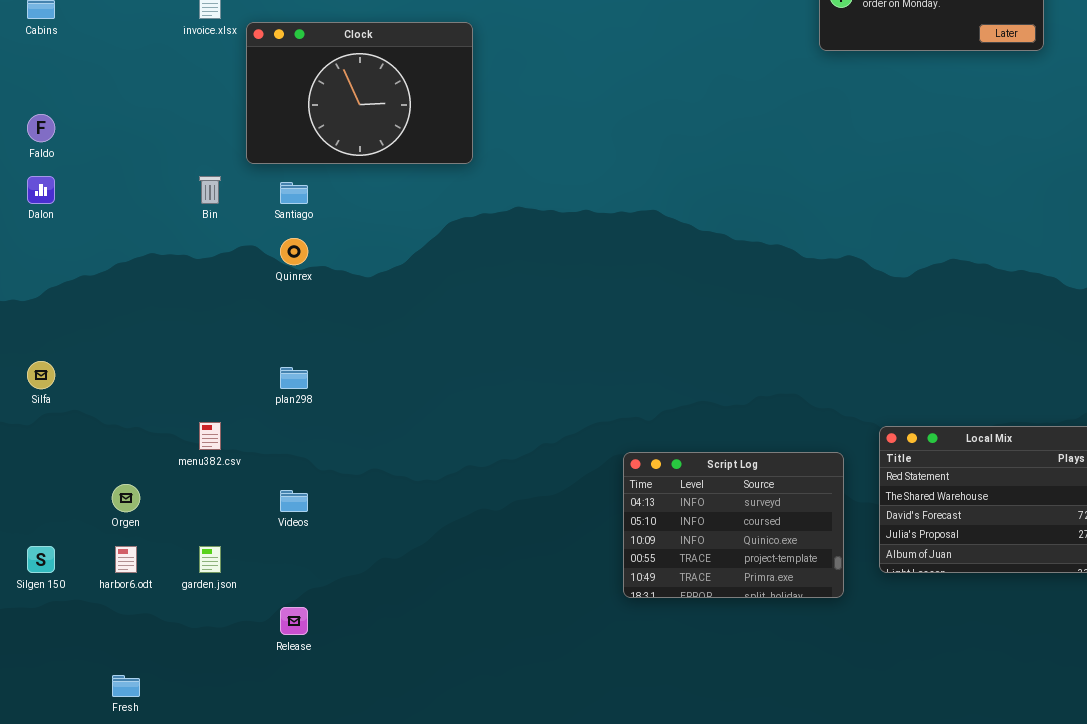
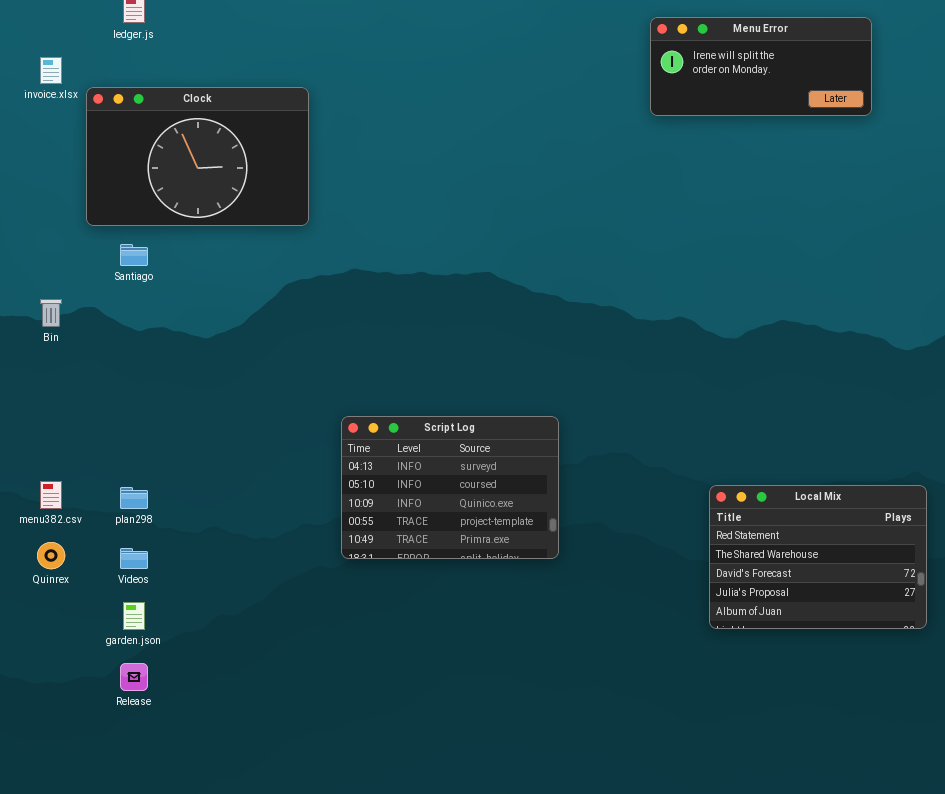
Bin: [199,176,221,204] -> [40,299,62,327], moved
Quinrex: [280,238,308,265] -> [37,542,65,569], moved
plan298: [280,367,308,389] -> [120,487,148,509], moved
Script Log: [623,452,844,598] -> [341,416,559,559], moved
garden.json: [199,546,221,573] -> [123,602,145,630], moved

